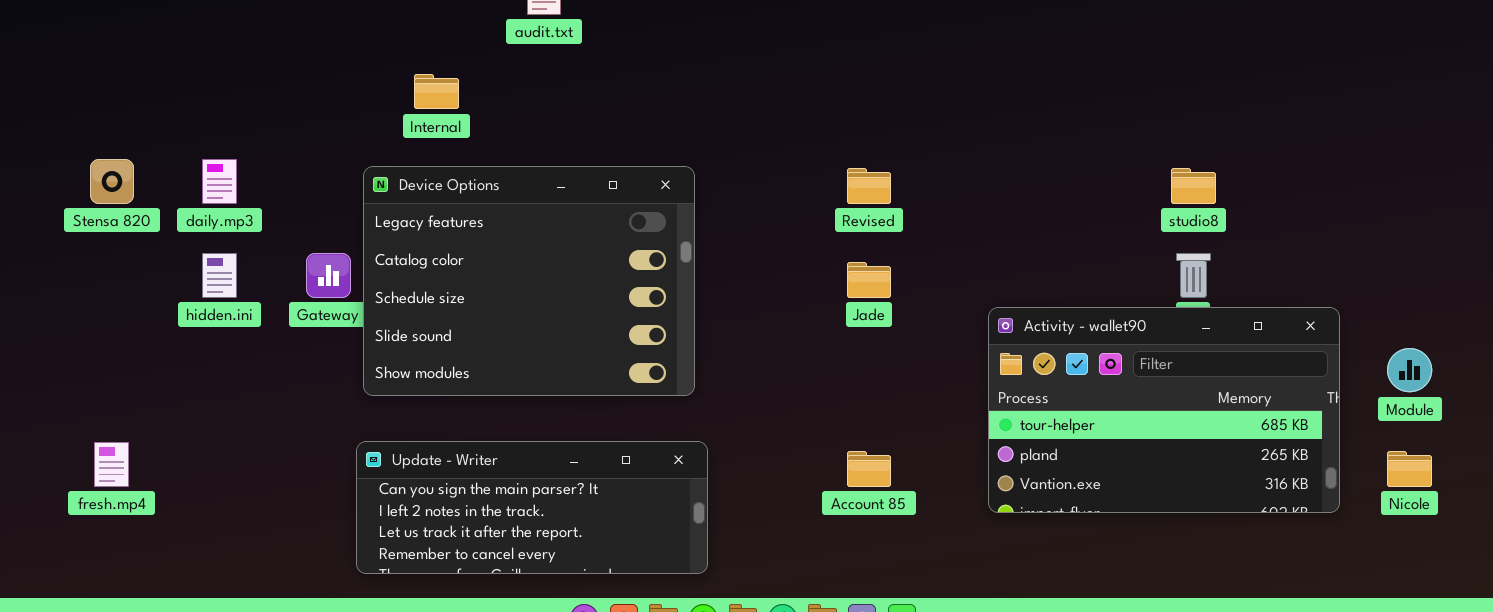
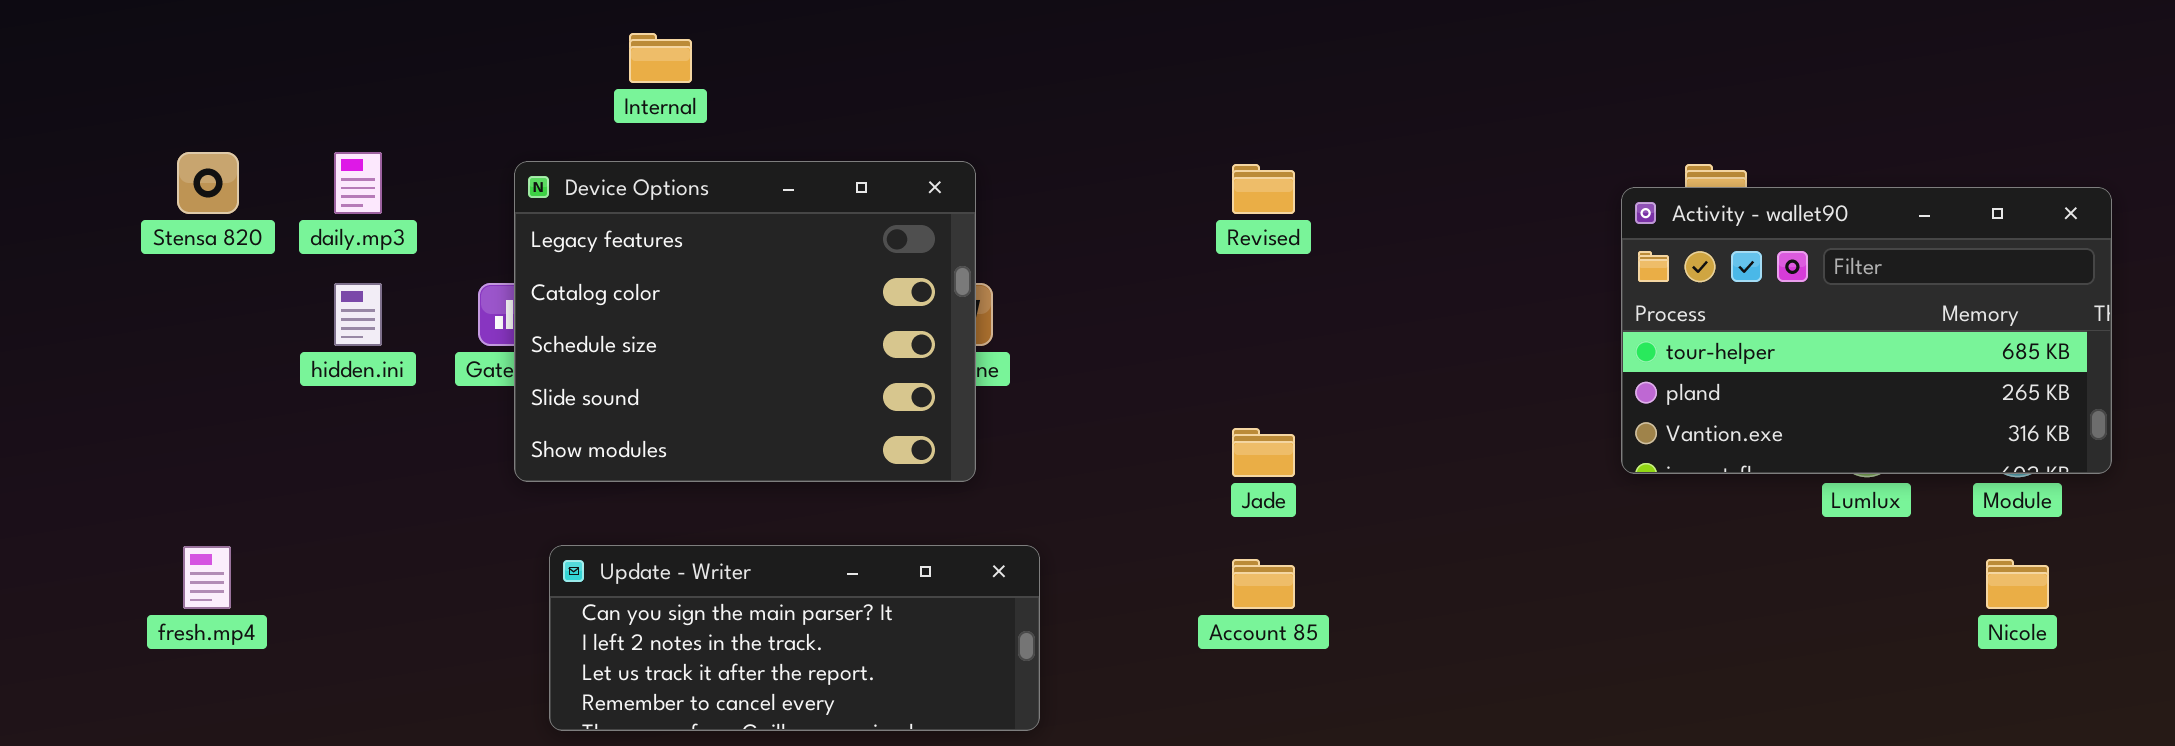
Device Options: [363,166,695,396] -> [514,161,976,482], moved
Jade: [847,262,891,298] -> [1232,428,1295,477], moved
Activity - wallet90: [988,307,1340,513] -> [1621,187,2112,474], moved

